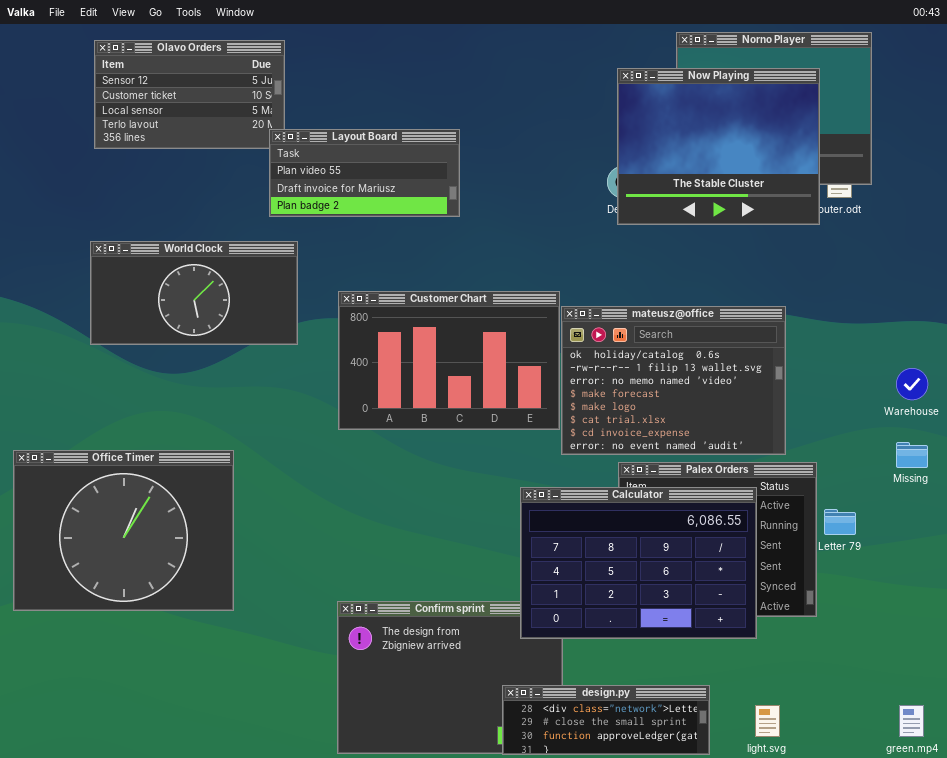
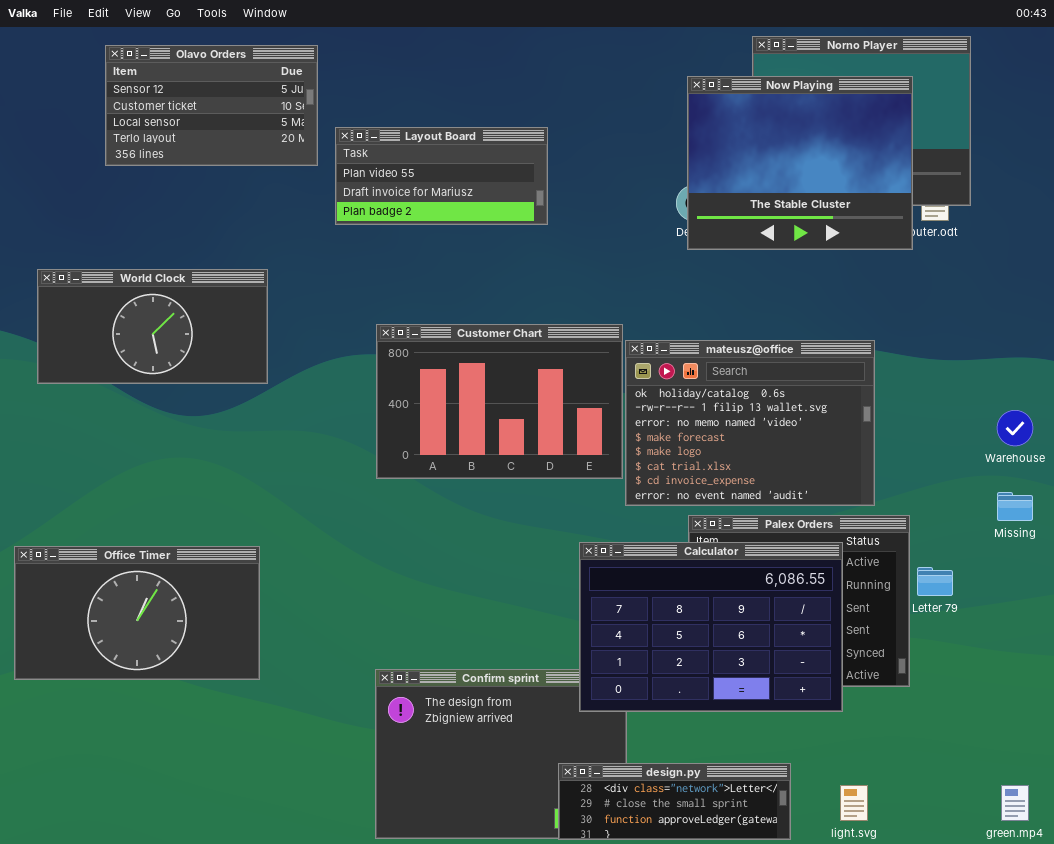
Layout Board: [269,129,460,217] -> [335,127,548,225], moved
World Clock: [90,241,298,345] -> [37,269,268,384], moved
Office Timer: [13,450,234,611] -> [14,546,260,680], resized

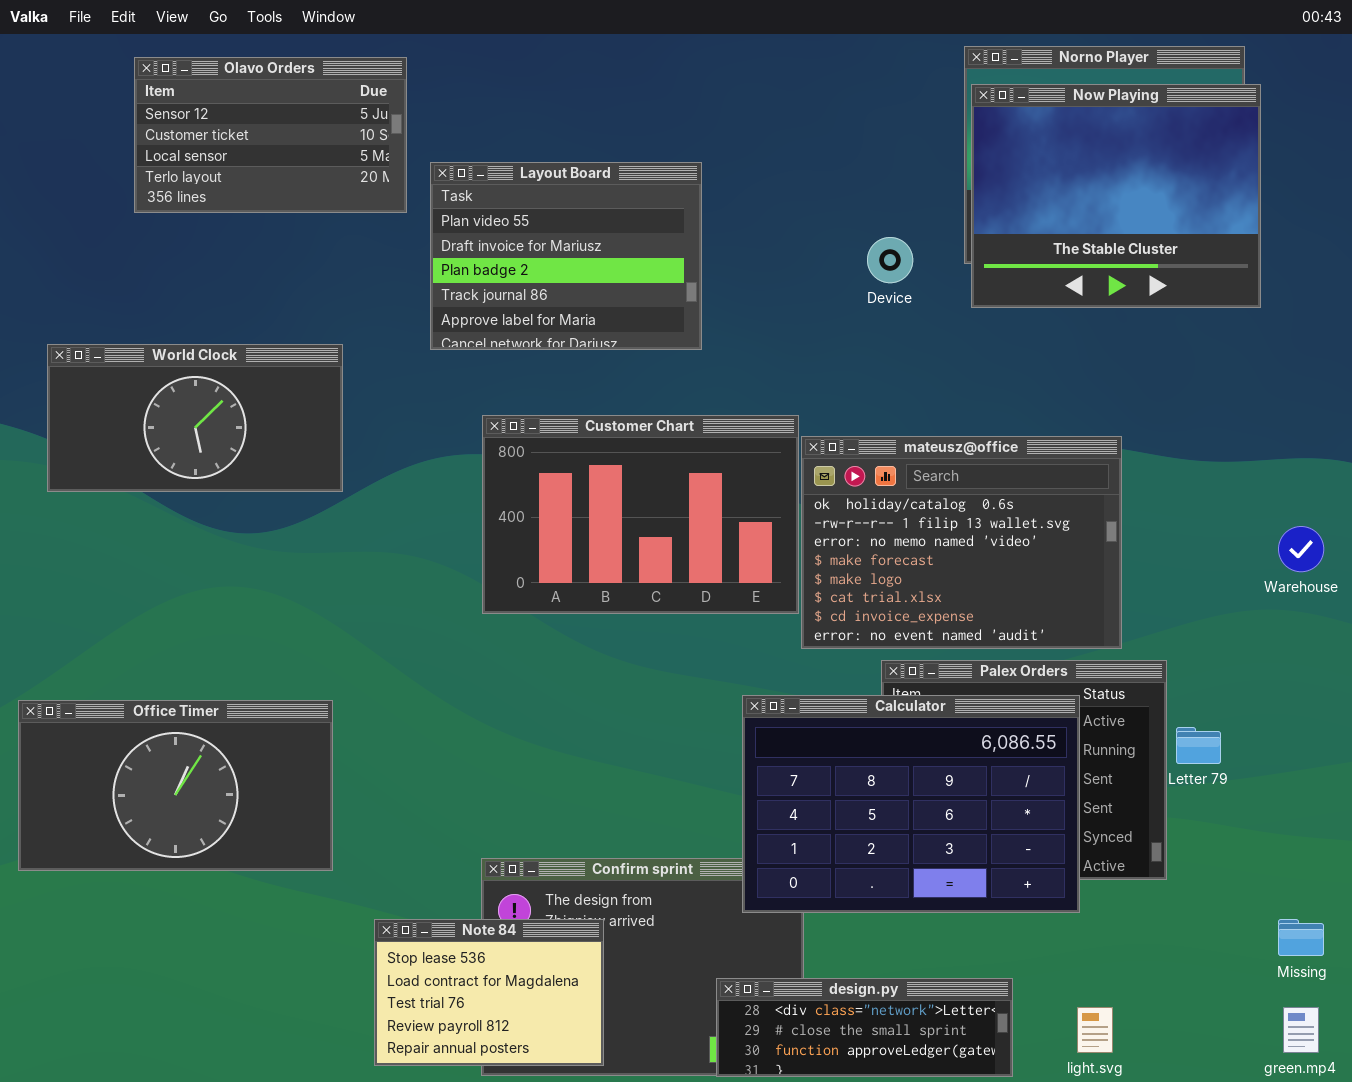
Now Playing: [687,76,913,250] -> [971,84,1261,308], moved
Layout Board: [335,127,548,225] -> [430,162,702,350], resized
Missing: [997,492,1033,521] -> [1278,919,1324,956], moved
Note 84: none -> [374,919,604,1066], opened

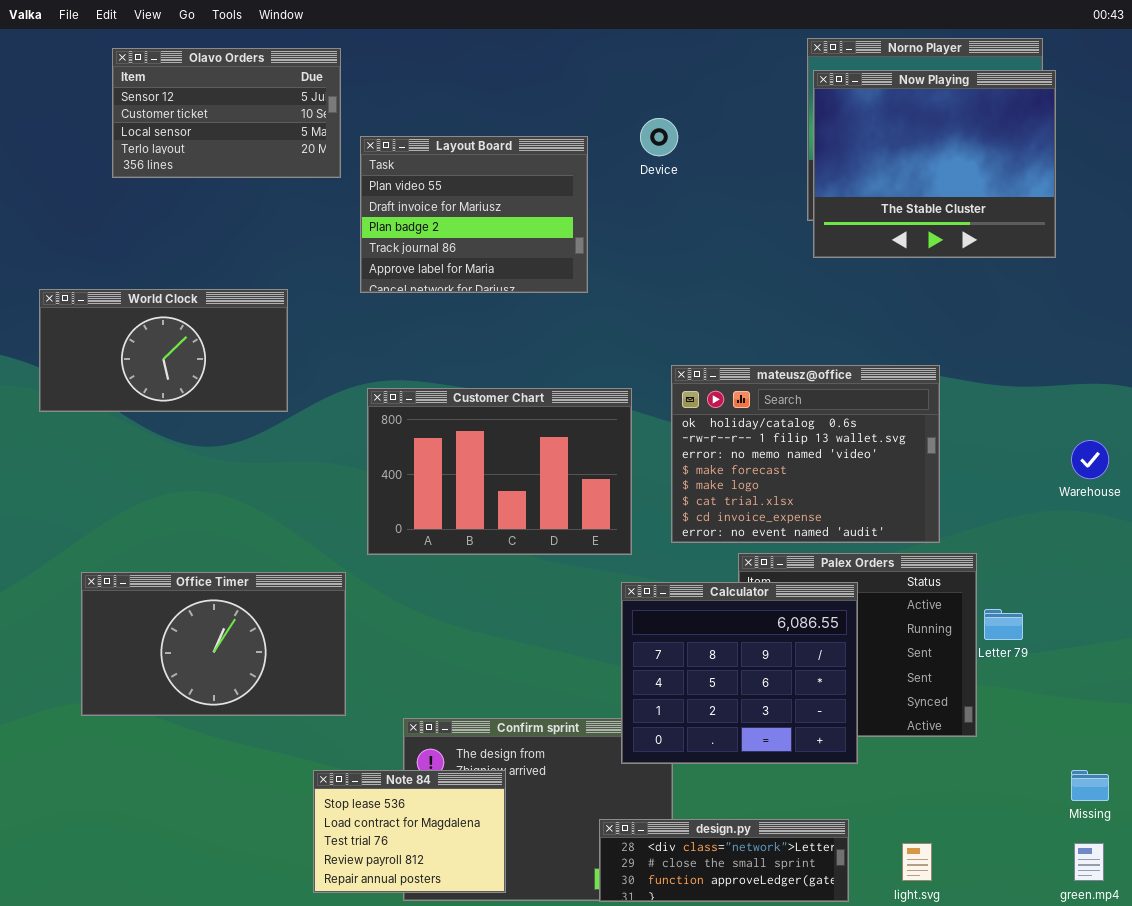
Device: [867,237,913,283] -> [640,118,678,156], moved
Customer Chart: [482,415,799,614] -> [367,388,632,555], moved
Calculator: [742,695,1080,913] -> [621,582,858,764], resized
Office Timer: [18,700,333,871] -> [81,572,346,716], moved

